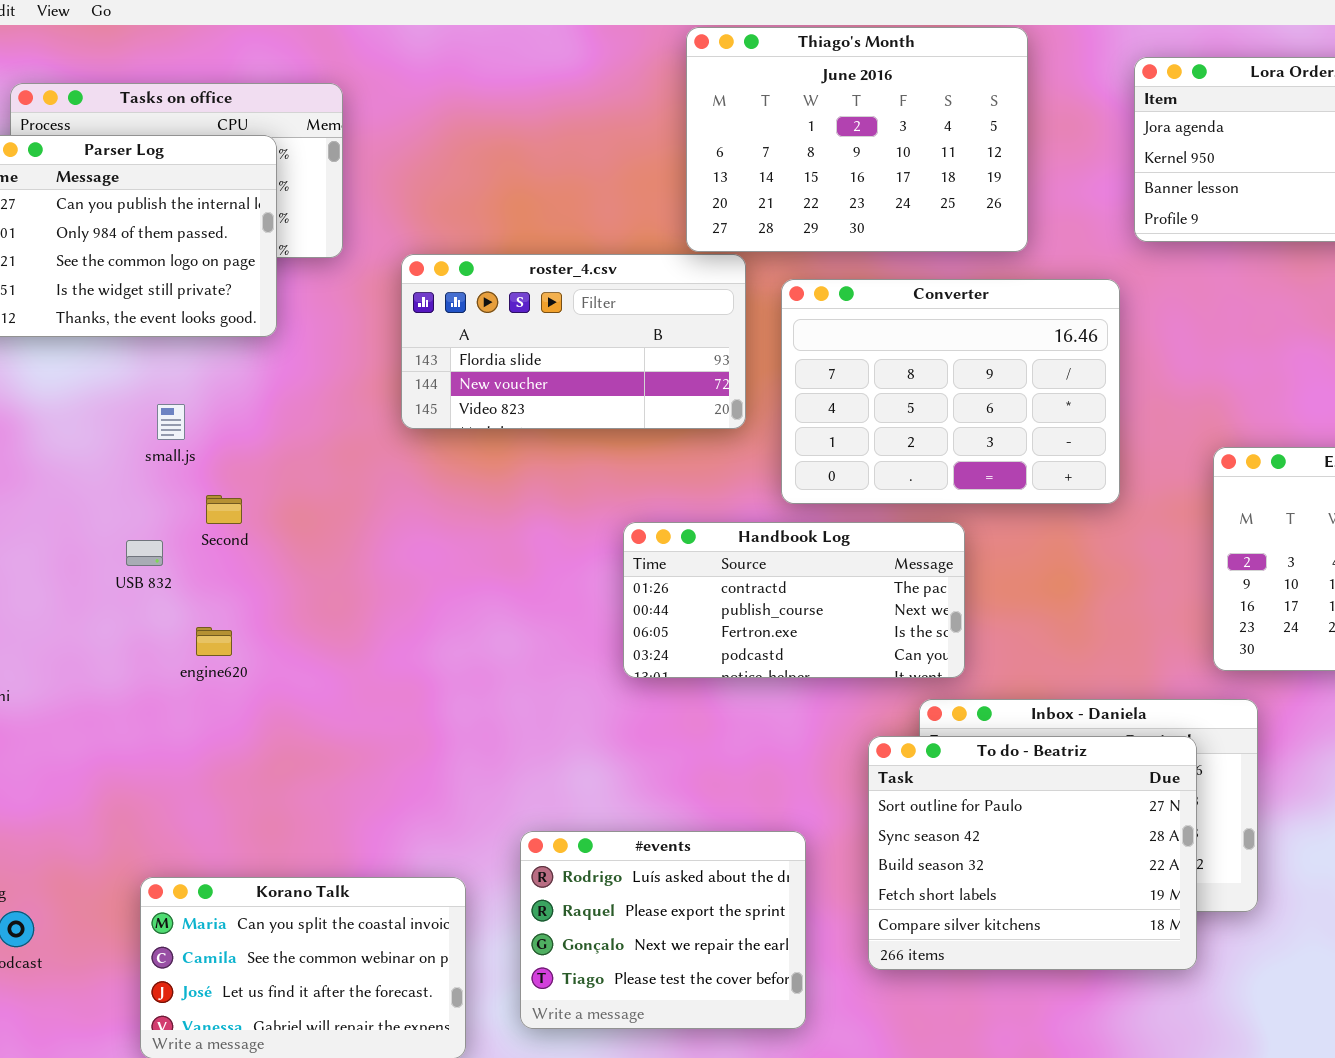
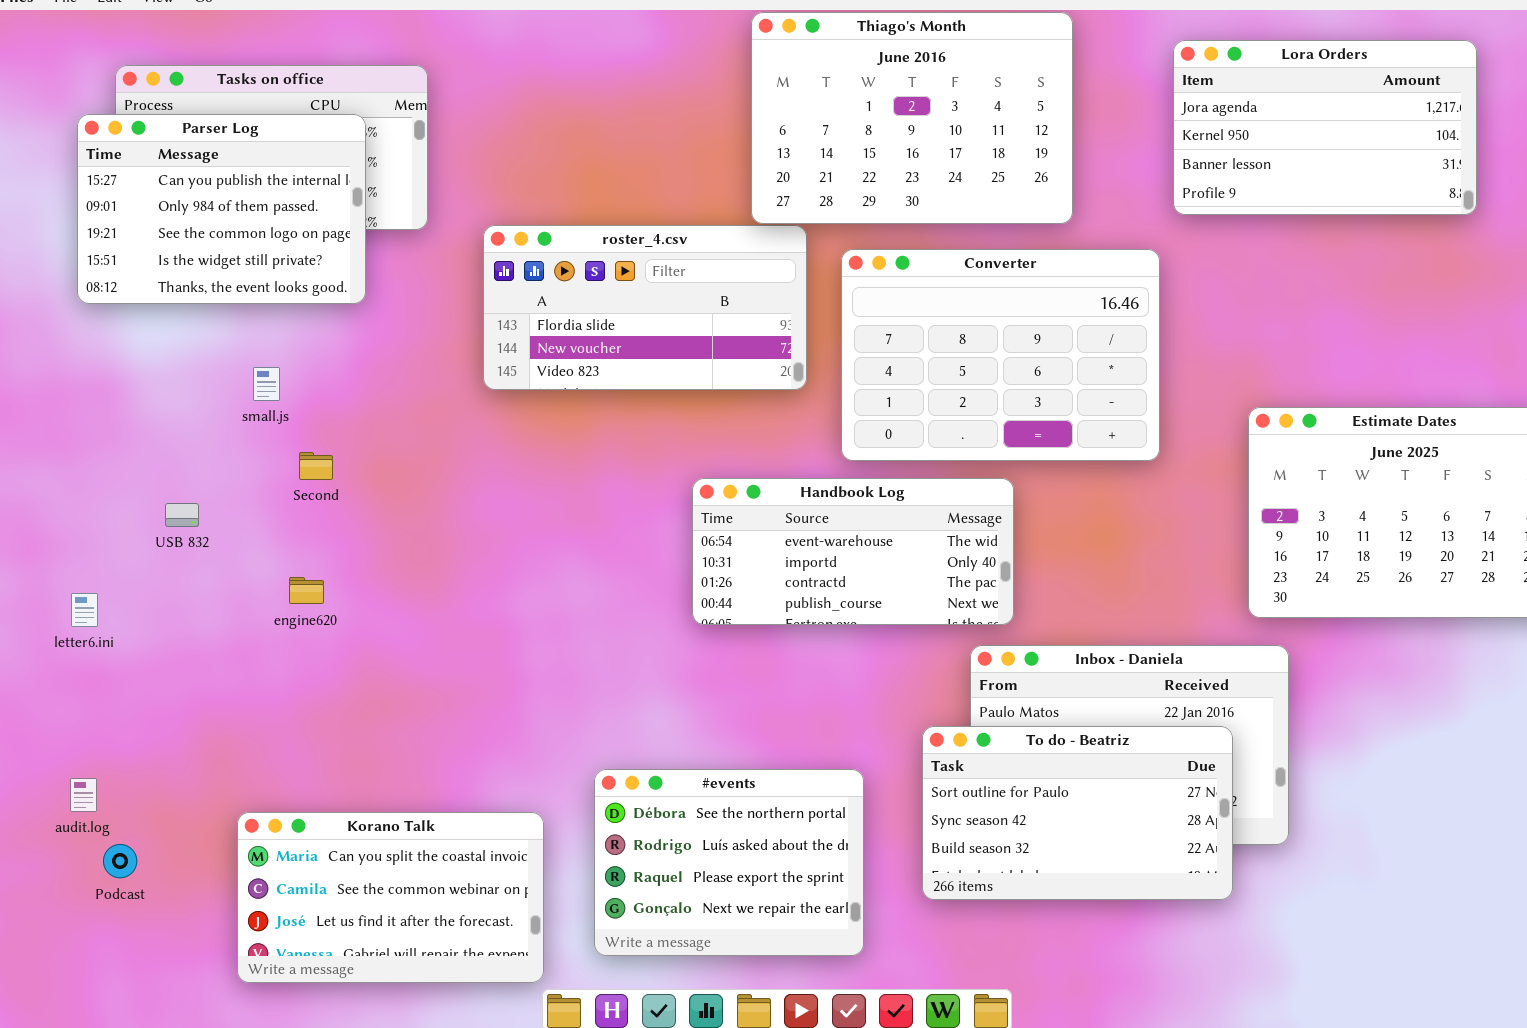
Handbook Log: [623,522,965,678] -> [692,478,1014,625], scrolled up 2 rows
USB 832: [126,540,163,566] -> [165,503,199,527], moved
To do - Beatriz: [868,736,1197,970] -> [922,726,1233,900], resized
#events: [520,831,806,1029] -> [594,769,864,956], scrolled up 1 row

